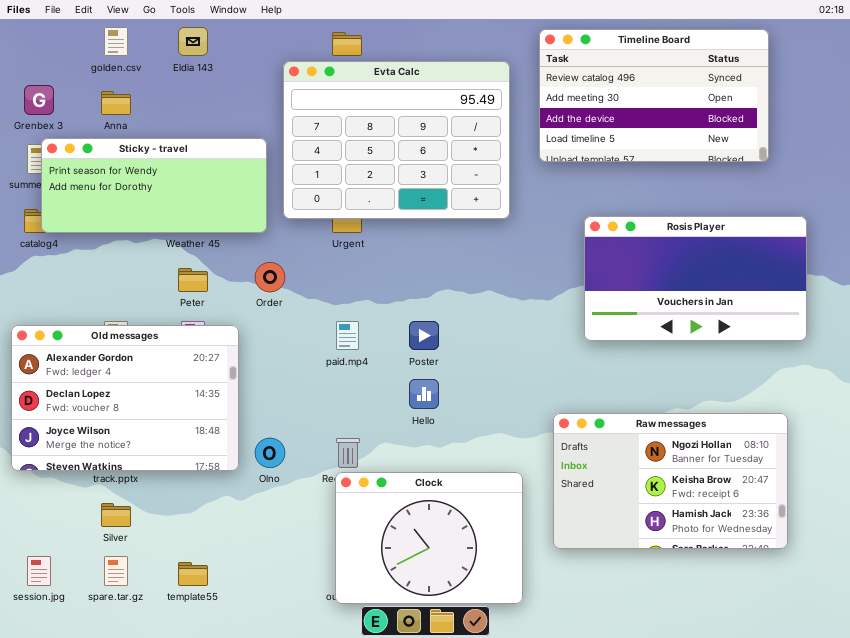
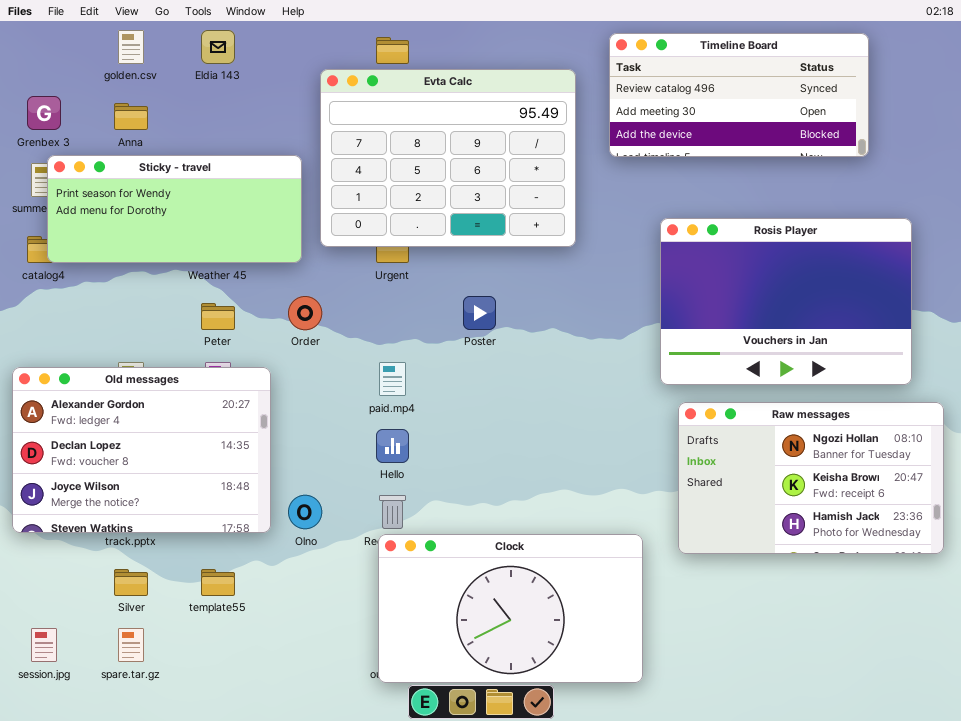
Timeline Board: [539,29,769,162] -> [609,33,869,157], resized
Rosis Player: [584,216,807,341] -> [660,218,912,385], resized
Poster: [409,321,439,350] -> [463,296,496,330], moved
Hello: [409,379,439,409] -> [376,429,409,463], moved
Raw messages: [553,413,788,549] -> [678,402,944,554], moved
Clock: [335,472,523,604] -> [378,534,643,683], resized
template55: [178,562,208,586] -> [201,569,235,596], moved

